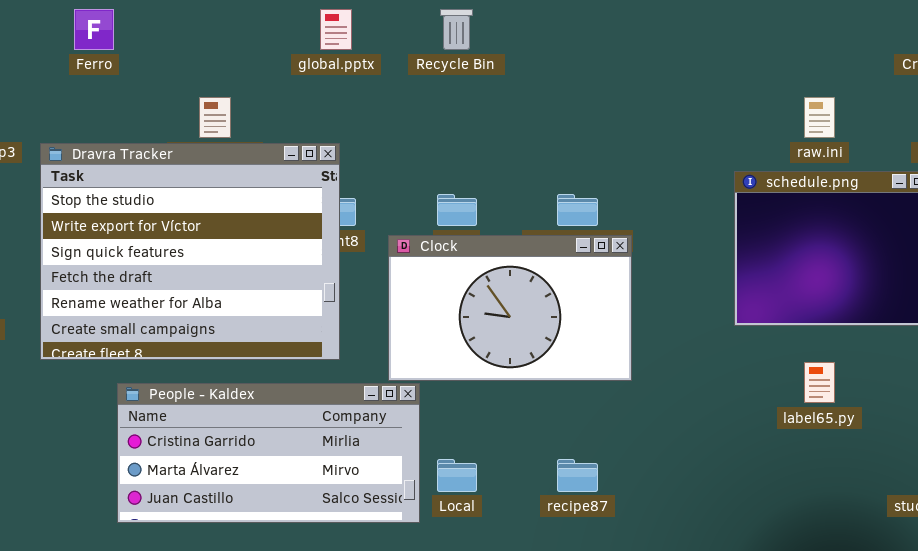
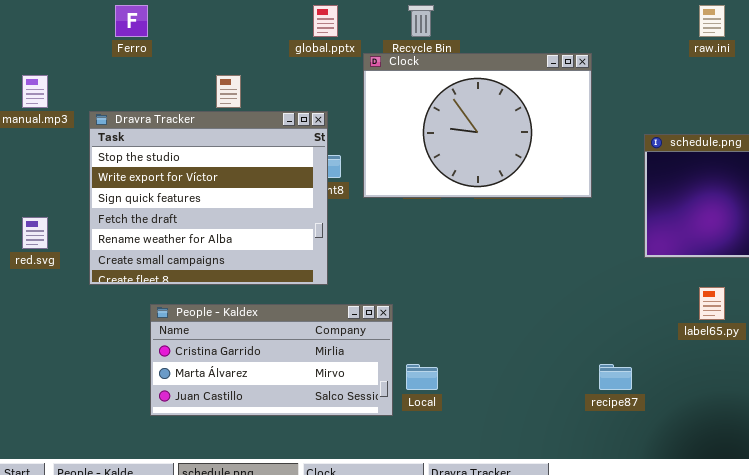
raw.ini: [804,97,835,138] -> [699,5,725,37], moved
Clock: [388,235,632,381] -> [363,53,592,198], moved, resized
recipe87: [557,459,598,492] -> [599,364,632,390], moved

